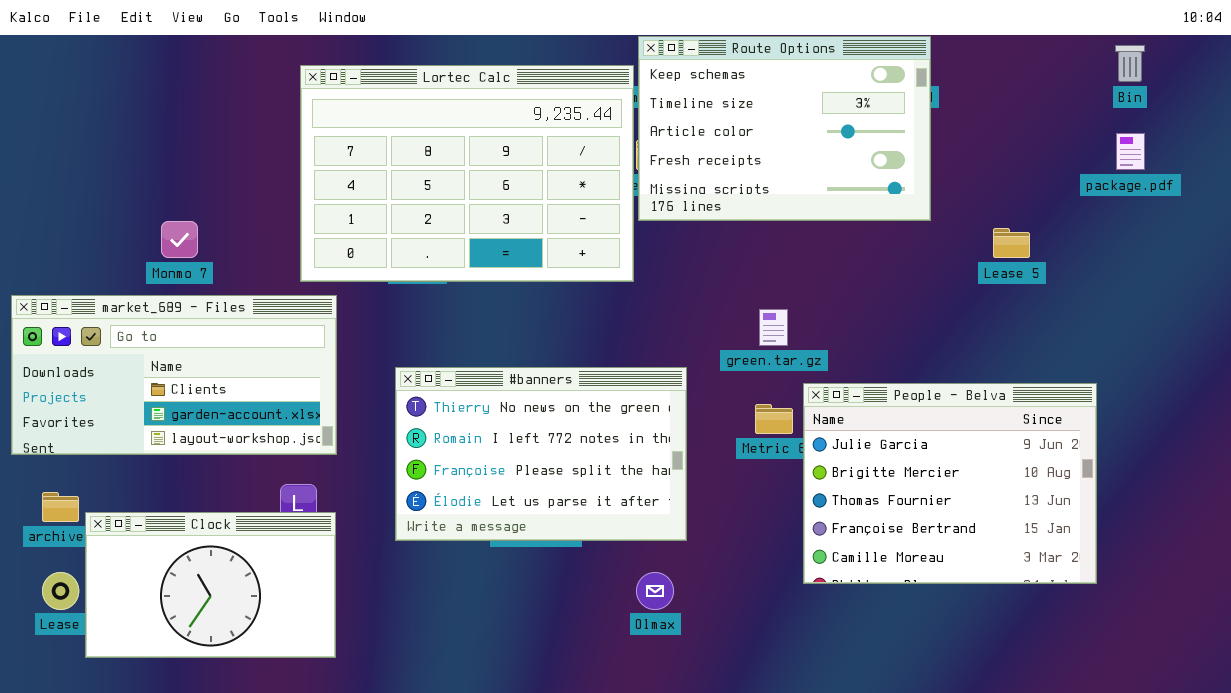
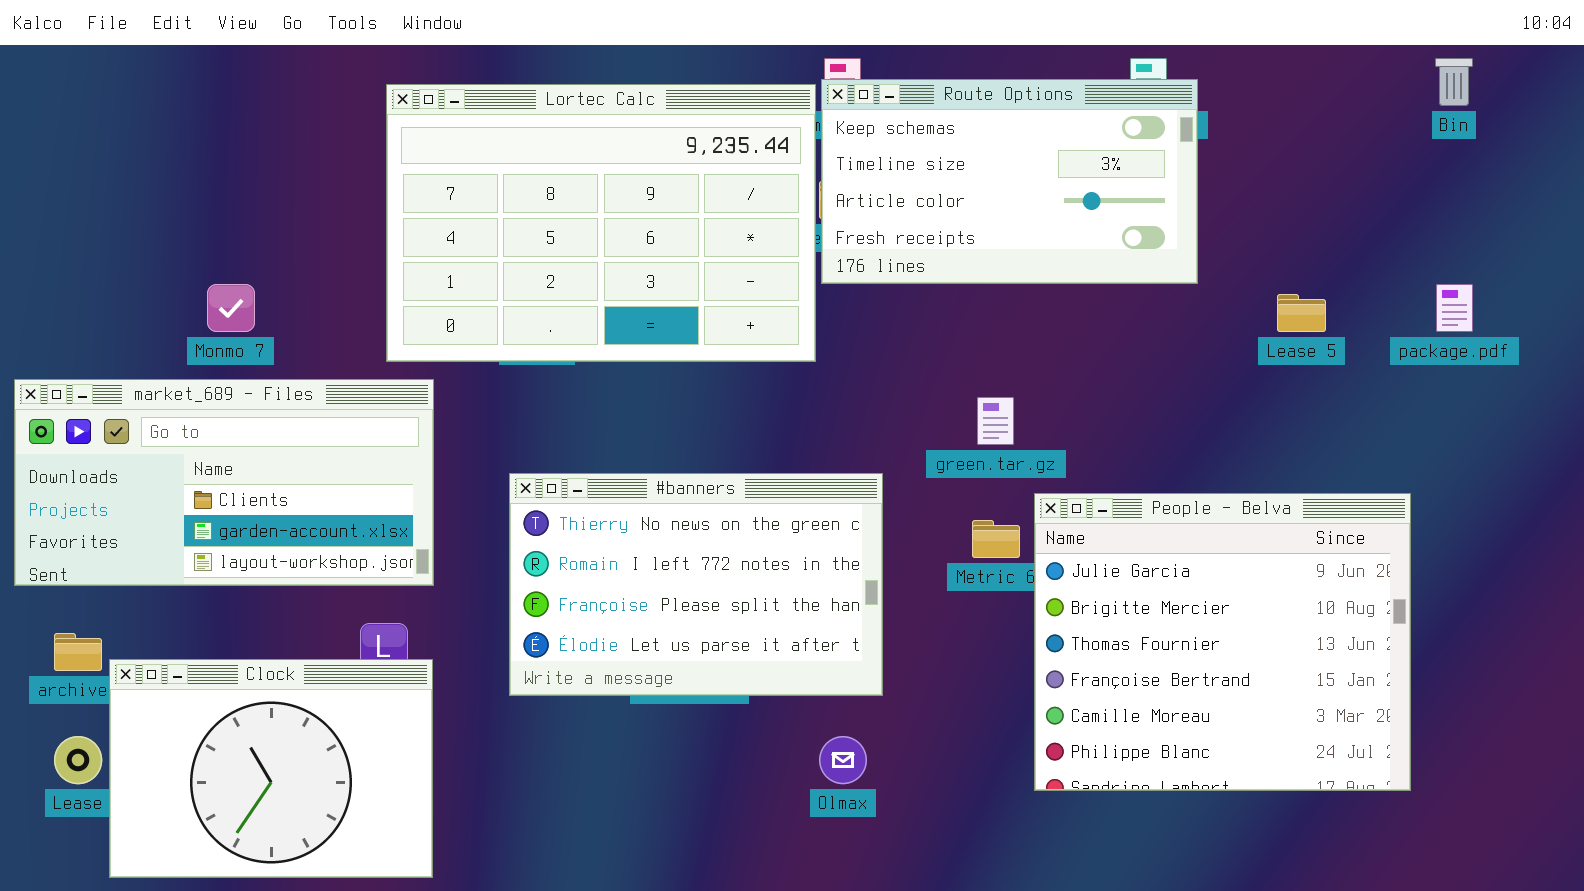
Route Options: [638,36,931,221] -> [821,79,1198,284], resized
package.pdf: [1116,133,1145,170] -> [1436,284,1473,332], moved
People - Belva: [803,383,1097,584] -> [1034,493,1411,791], resized
Clock: [85,512,336,658] -> [109,659,433,878], resized

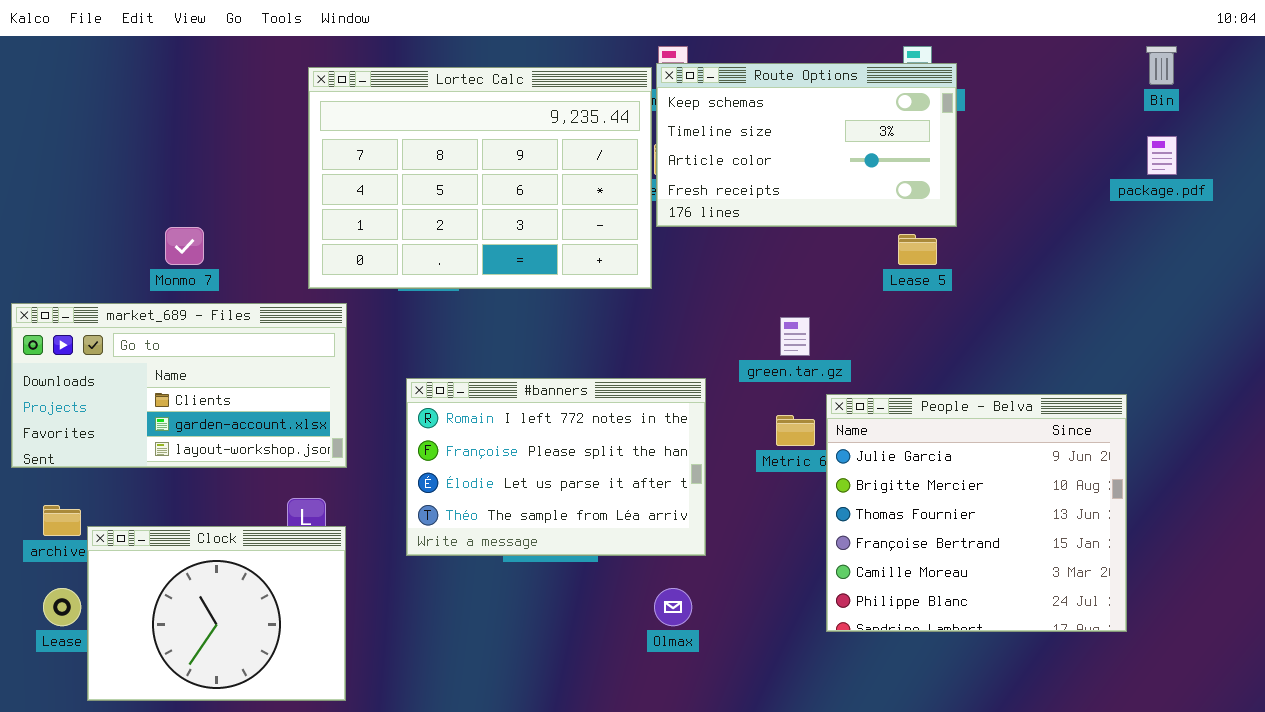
package.pdf: [1436,284,1473,332] -> [1147,136,1177,175], moved
Lease 5: [1277,294,1326,332] -> [898,234,937,265], moved
#banners: [509,473,883,696] -> [406,378,706,556], scrolled down 1 row

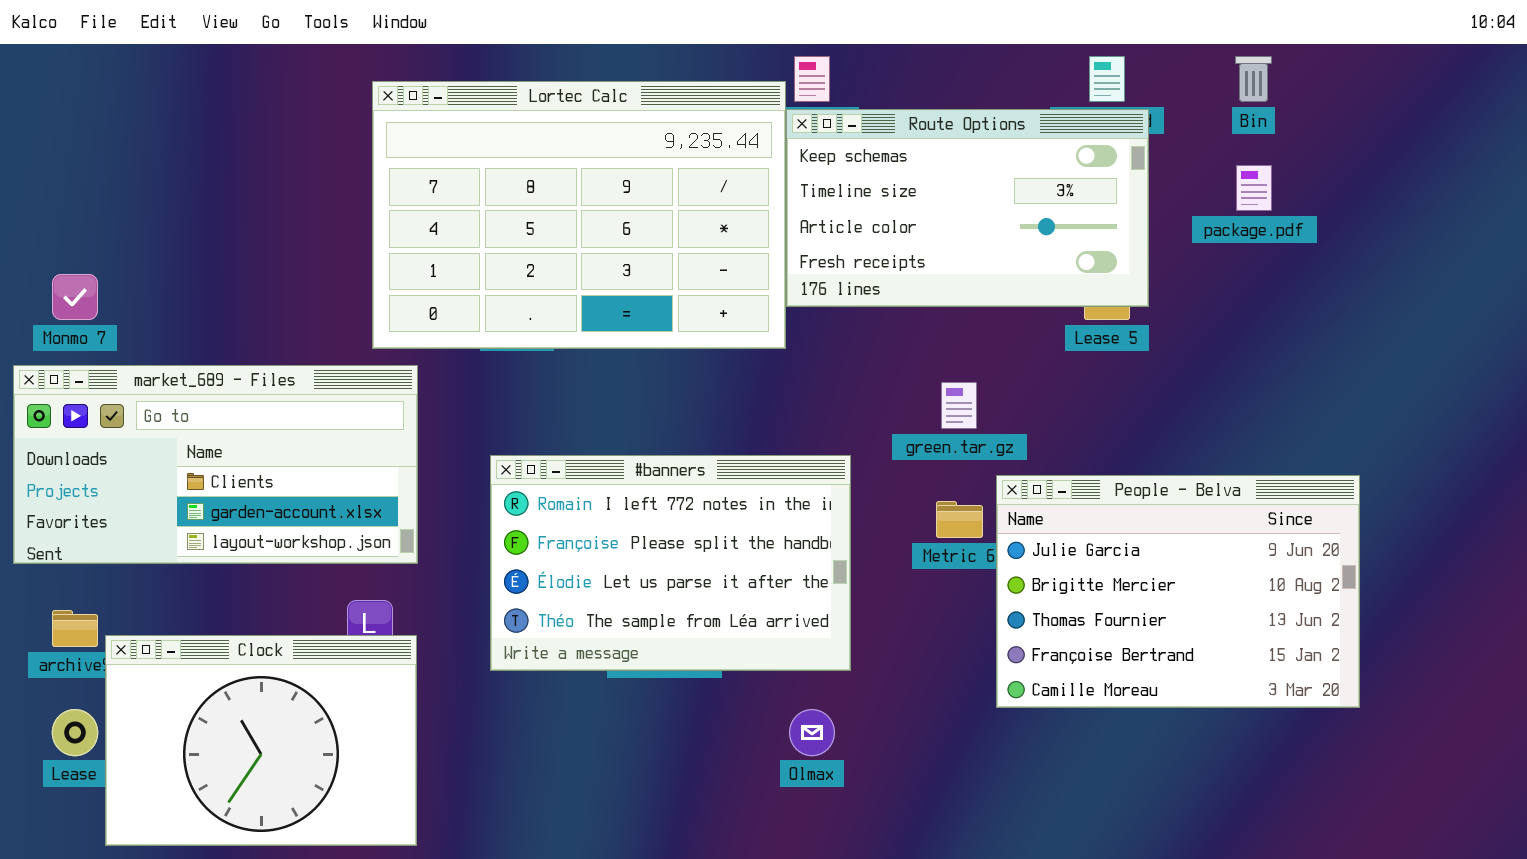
Bin: [1146,46,1177,85] -> [1235,56,1272,102], moved
Route Options: [656,63,957,227] -> [786,109,1149,307], moved
package.pdf: [1147,136,1177,175] -> [1236,165,1272,211], moved
Monmo 7: [165,227,204,265] -> [52,274,98,320], moved
People - Belva: [826,394,1127,632] -> [996,475,1360,708], resized

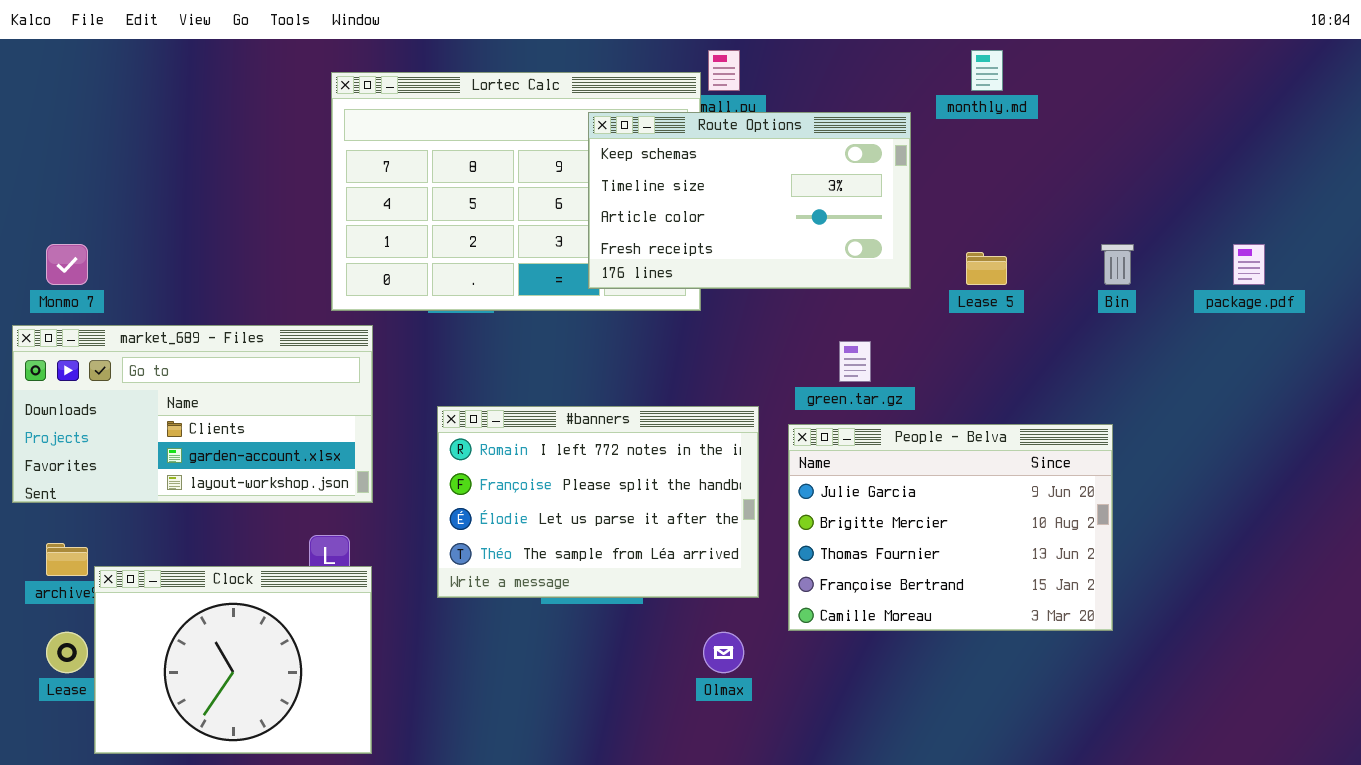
Bin: [1235,56,1272,102] -> [1101,244,1134,285], moved
Route Options: [786,109,1149,307] -> [588,112,911,289], moved
package.pdf: [1236,165,1272,211] -> [1233,244,1265,285], moved
People - Belva: [996,475,1360,708] -> [788,424,1113,631], moved

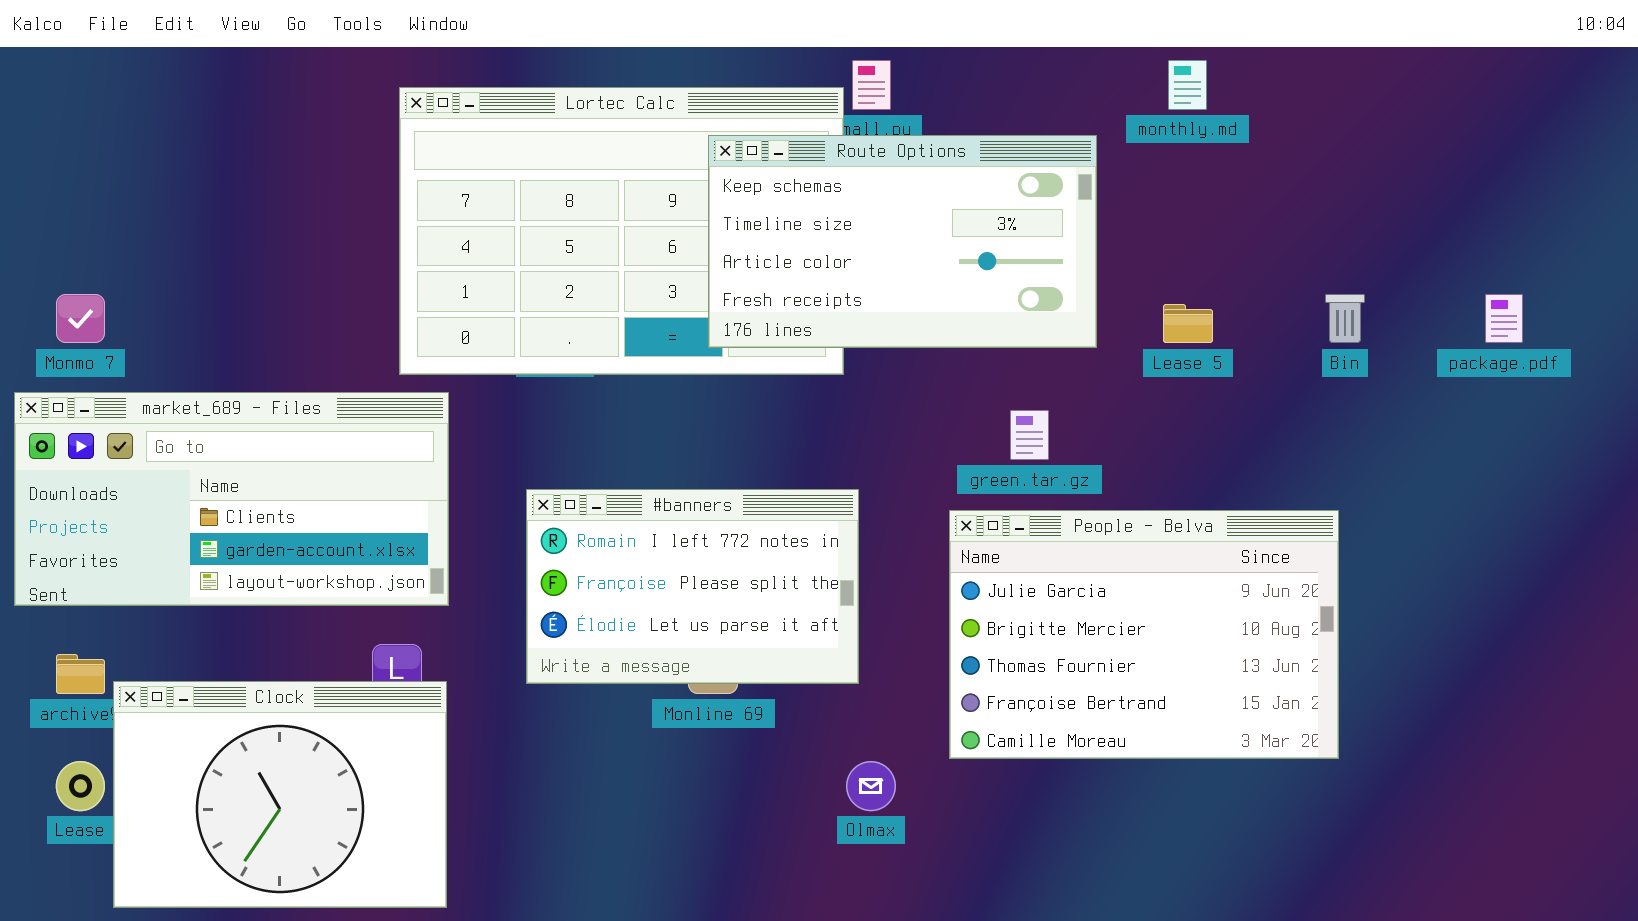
#banners: [437,406,759,598] -> [526,489,859,684], resized

